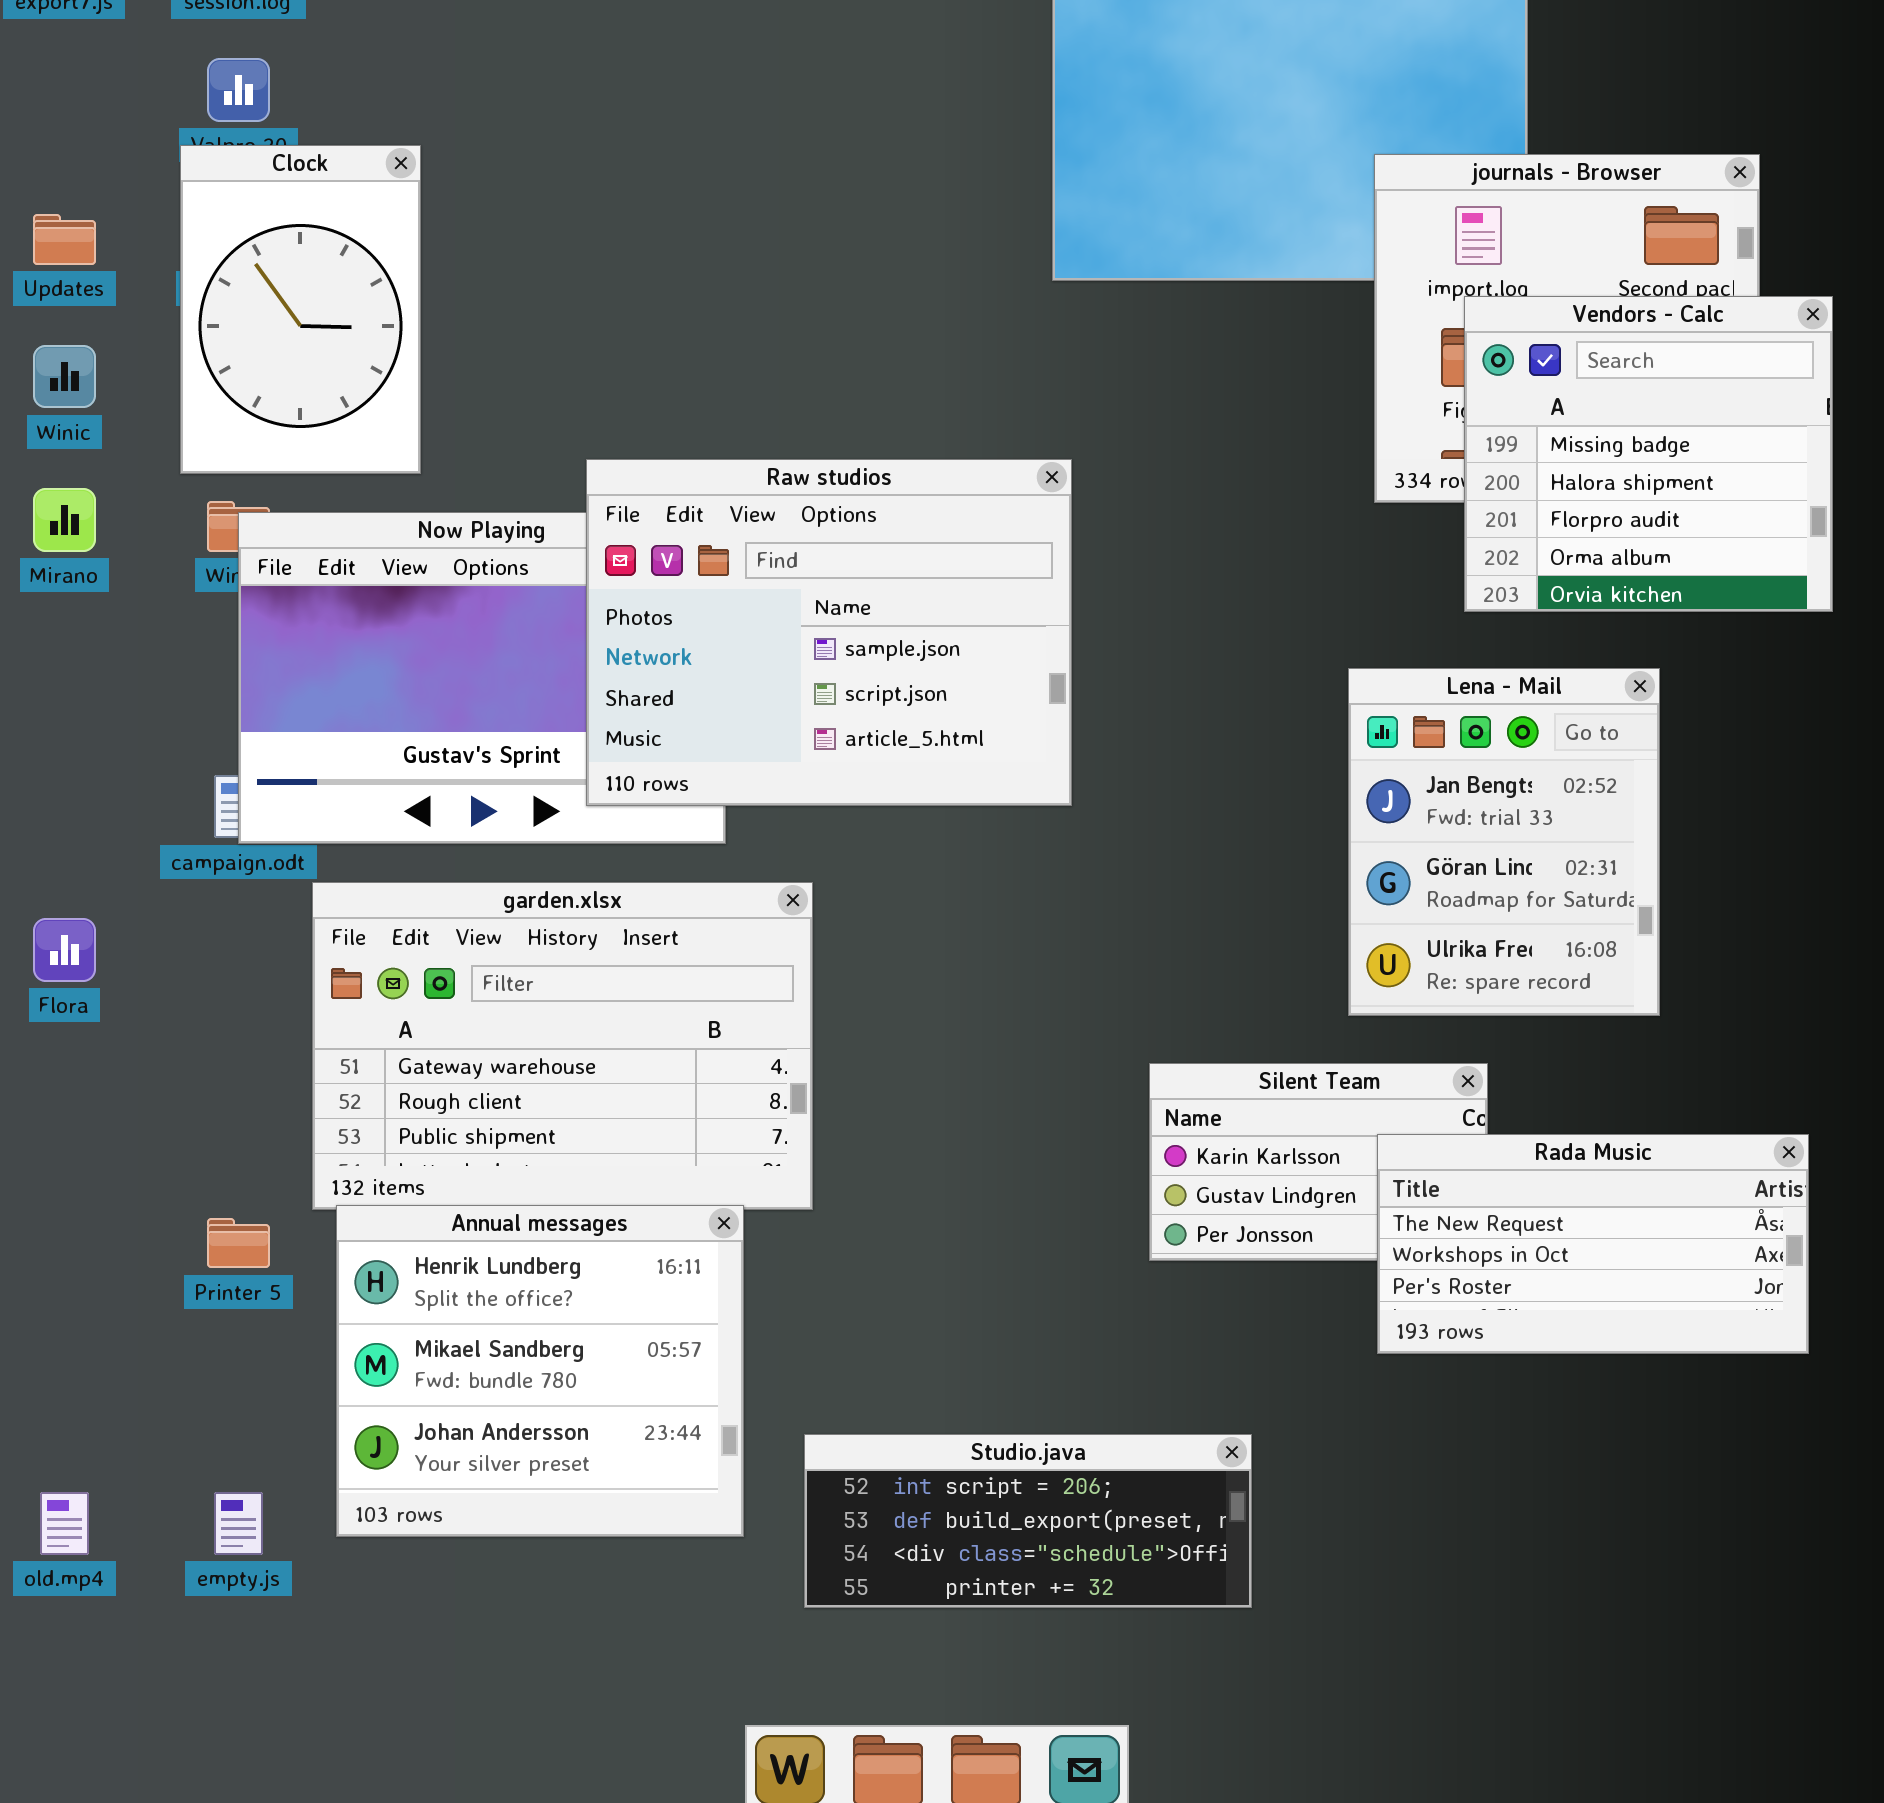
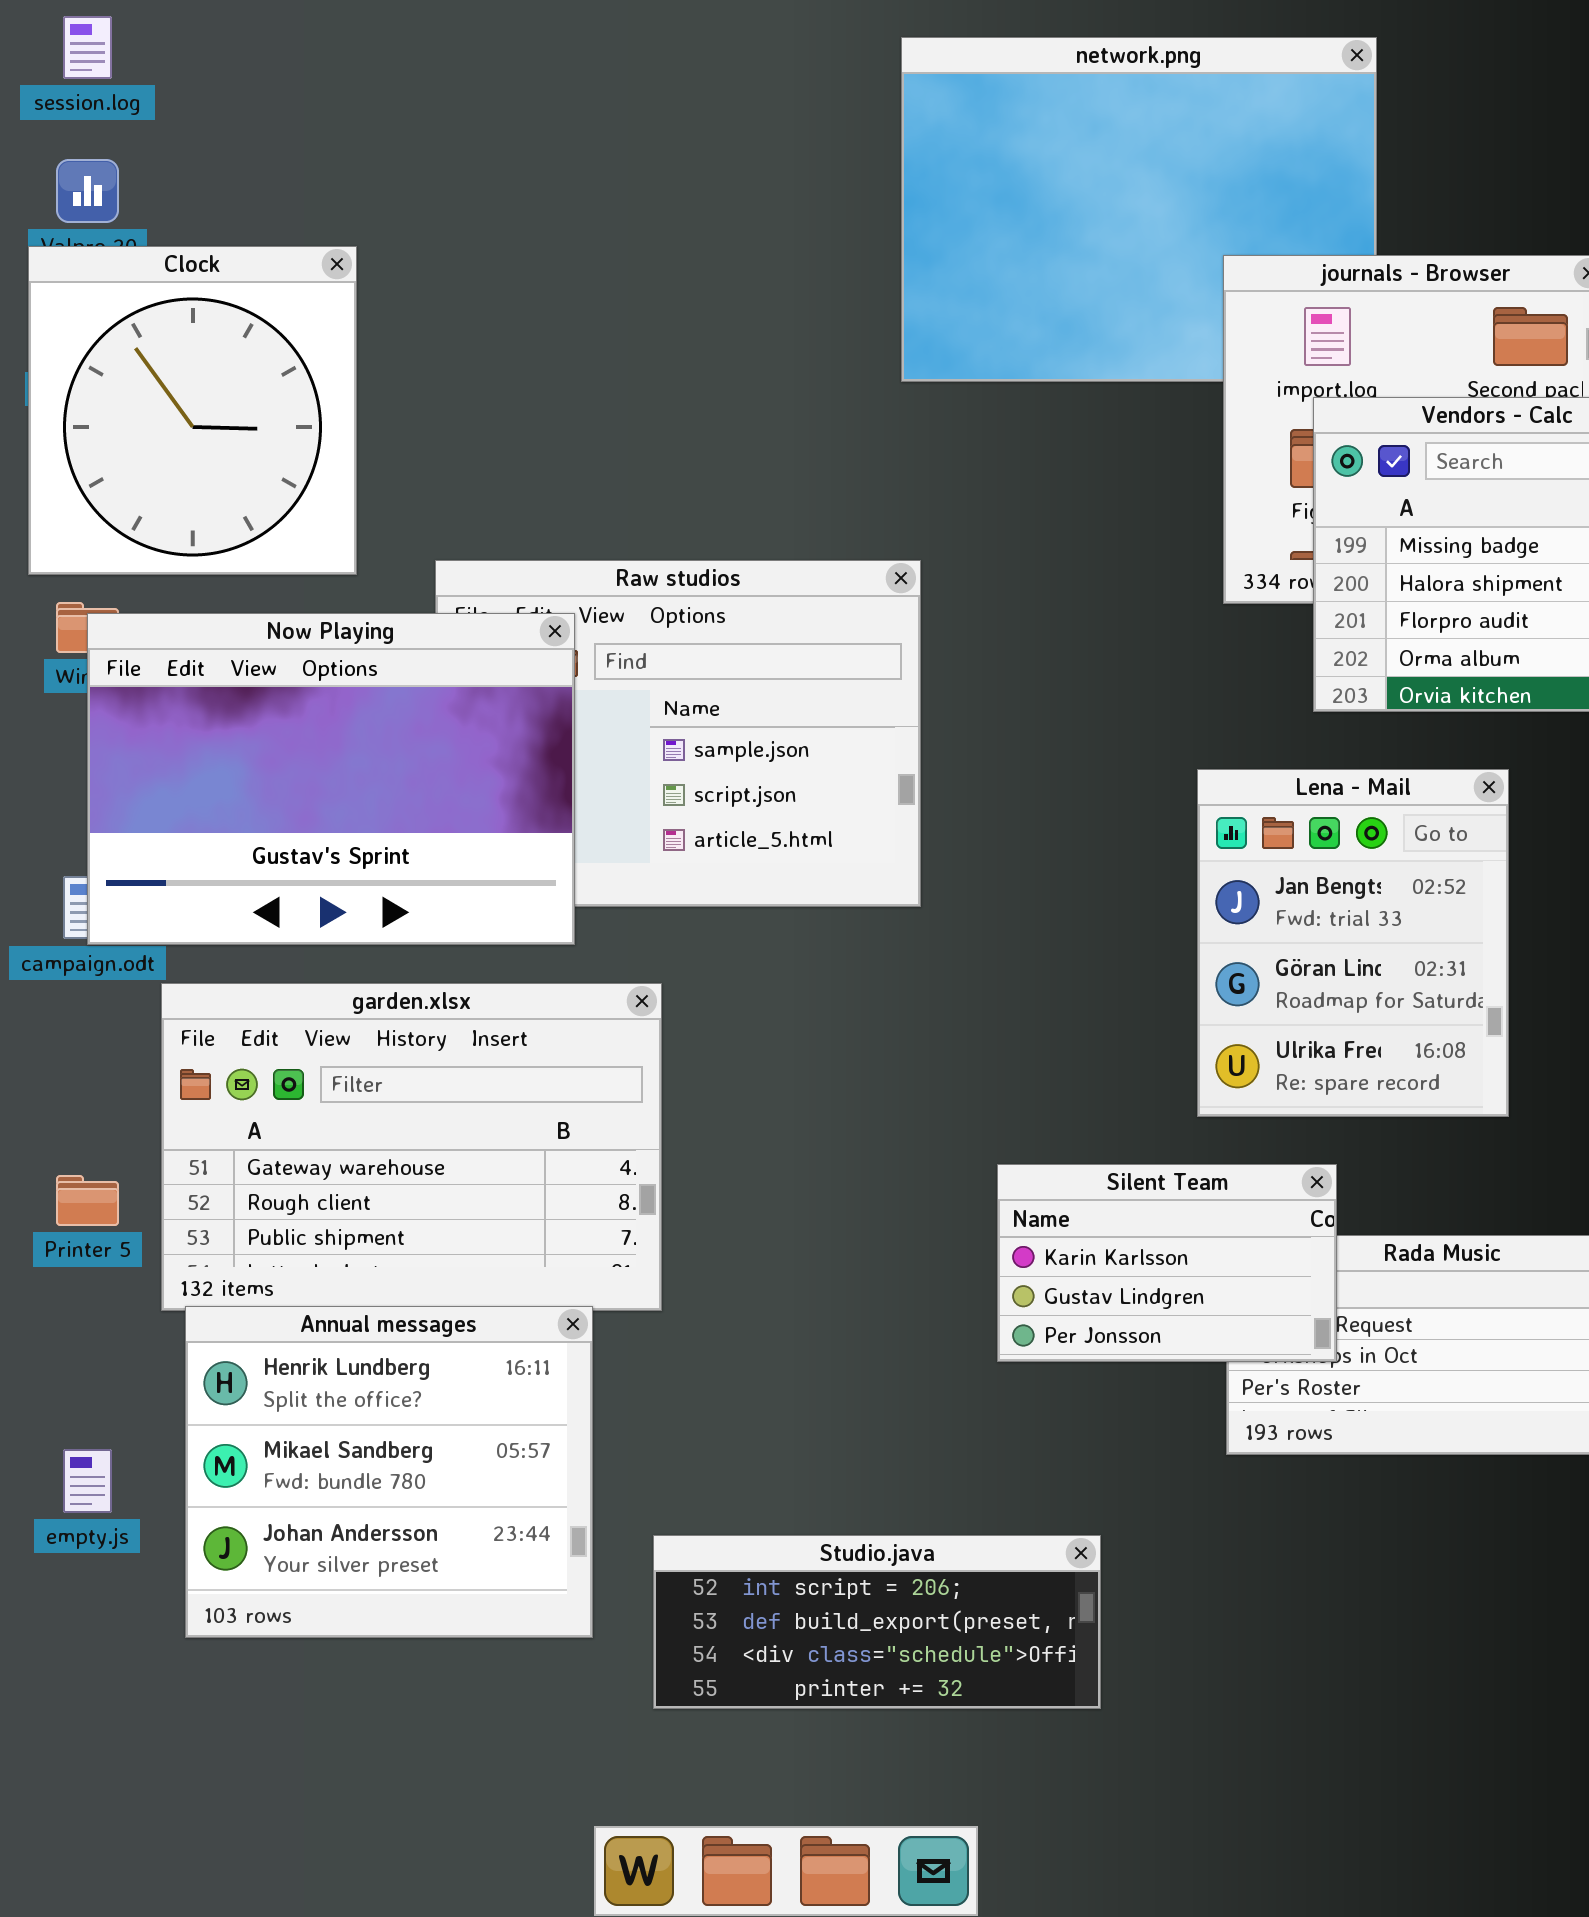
Clock: [180,145,421,474] -> [28,246,357,575], resized
Now Playing: [238,512,726,844] -> [87,613,575,945], raised
Silent Team: [1149,1063,1488,1261] -> [997,1164,1337,1362], raised
Printer 5: [207,1218,270,1268] -> [56,1175,119,1226], moved
empty.js: [214,1492,263,1555] -> [63,1449,112,1513], moved

